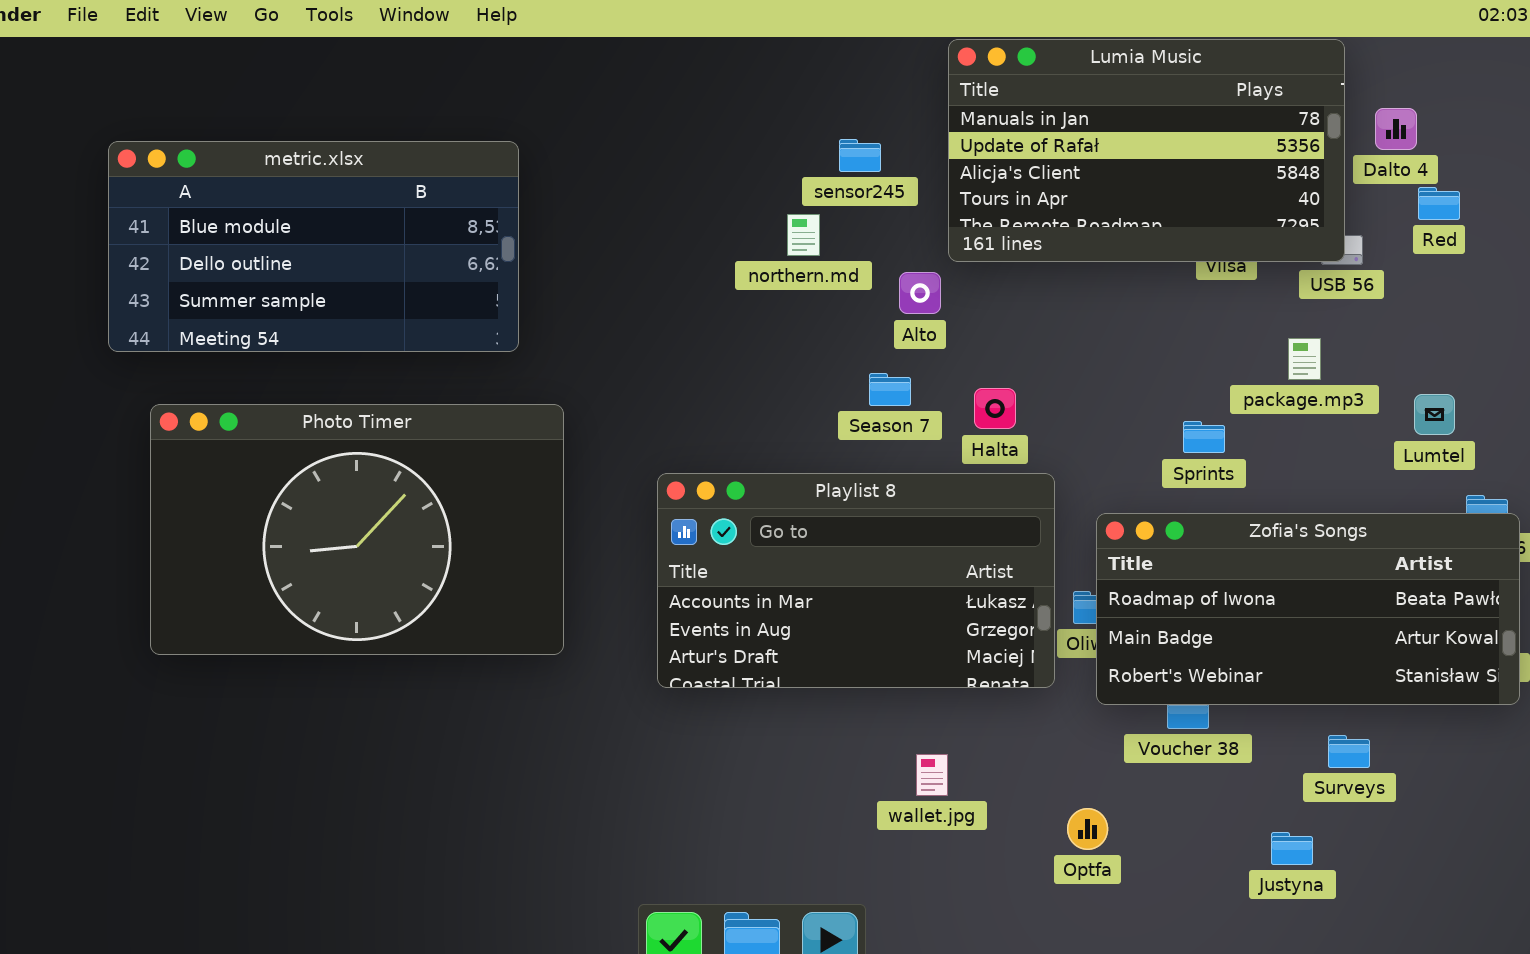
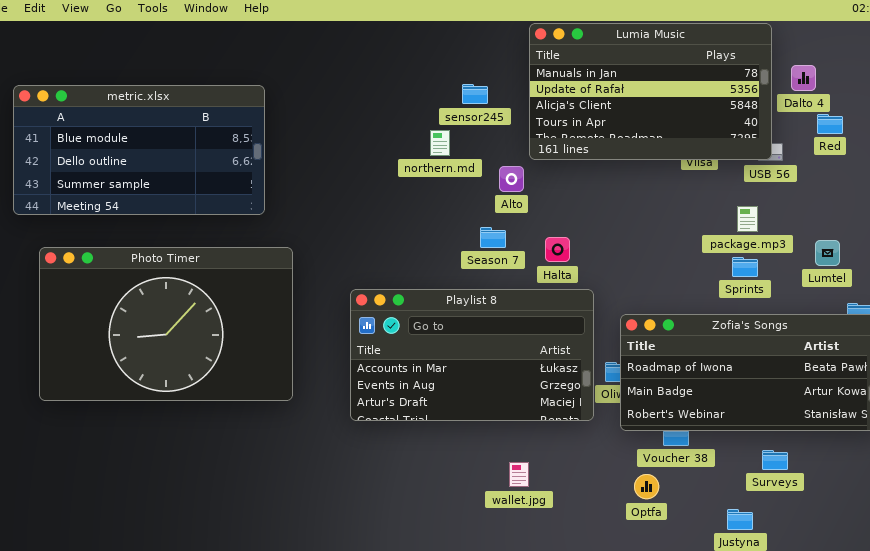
Sprints: [1183,421,1225,453] -> [732,257,758,277], moved
Optfa: [1067,808,1108,850] -> [634,474,659,499], moved

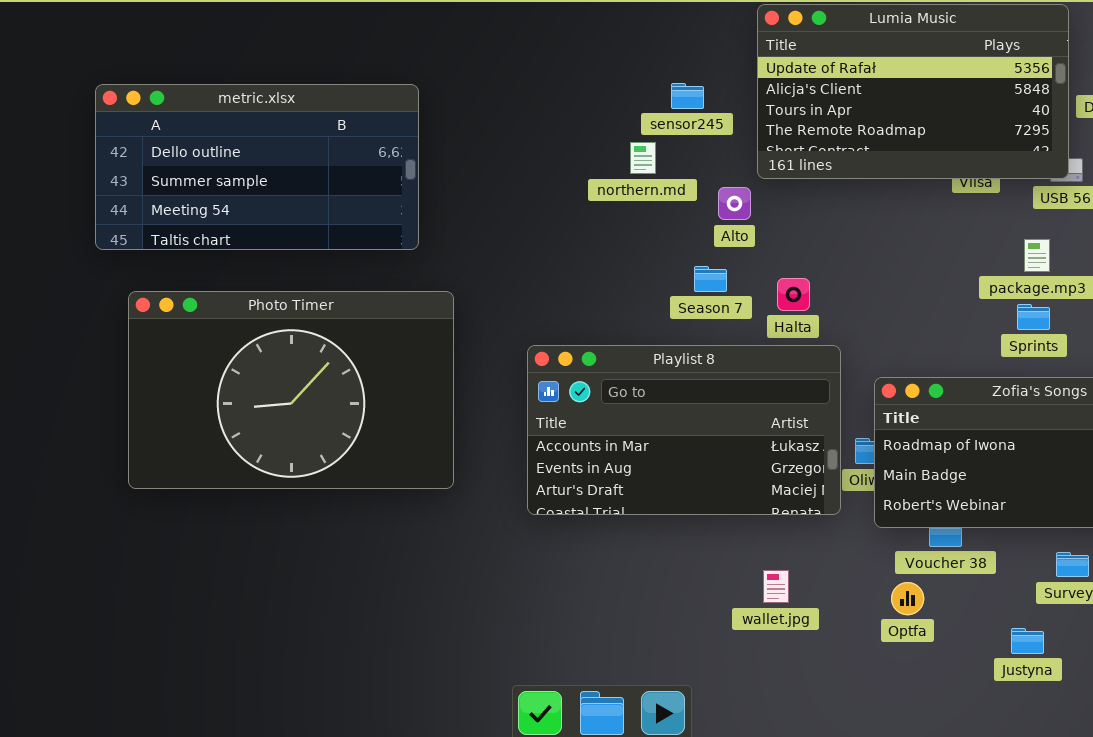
Lumia Music: [529,23,772,160] -> [757,4,1069,179], scrolled down 1 row
metric.xlsx: [13,85,265,215] -> [95,84,419,250], scrolled down 1 row
wallet.jpg: [509,462,529,487] -> [763,570,789,603], moved

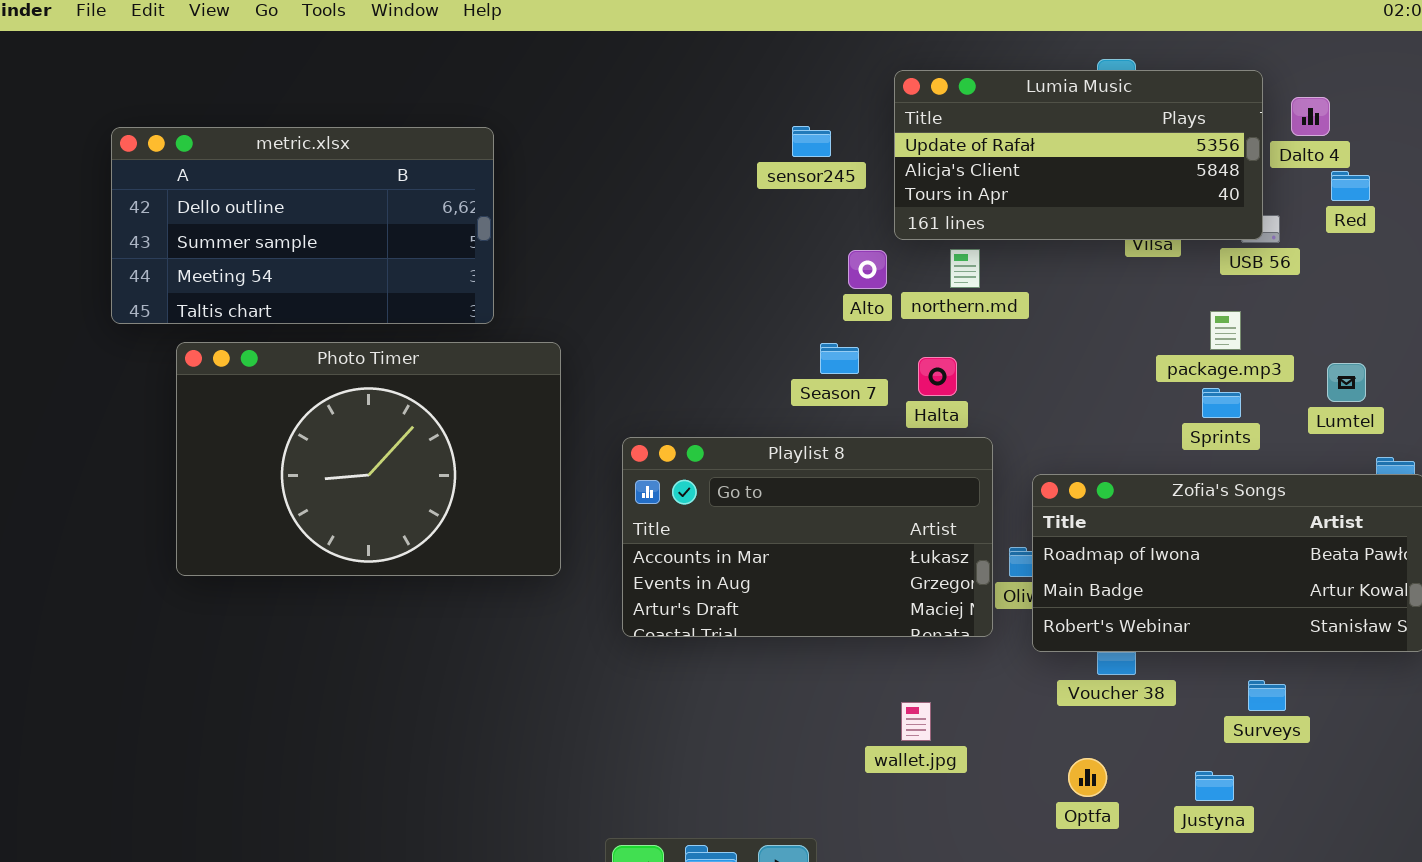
Lumia Music: [757,4,1069,179] -> [894,70,1263,240], resized
northern.md: [630,142,656,174] -> [950,249,980,288], moved
Photo Timer: [128,291,454,489] -> [176,342,561,576], moved
Optfa: [891,582,924,615] -> [1068,758,1107,797], moved

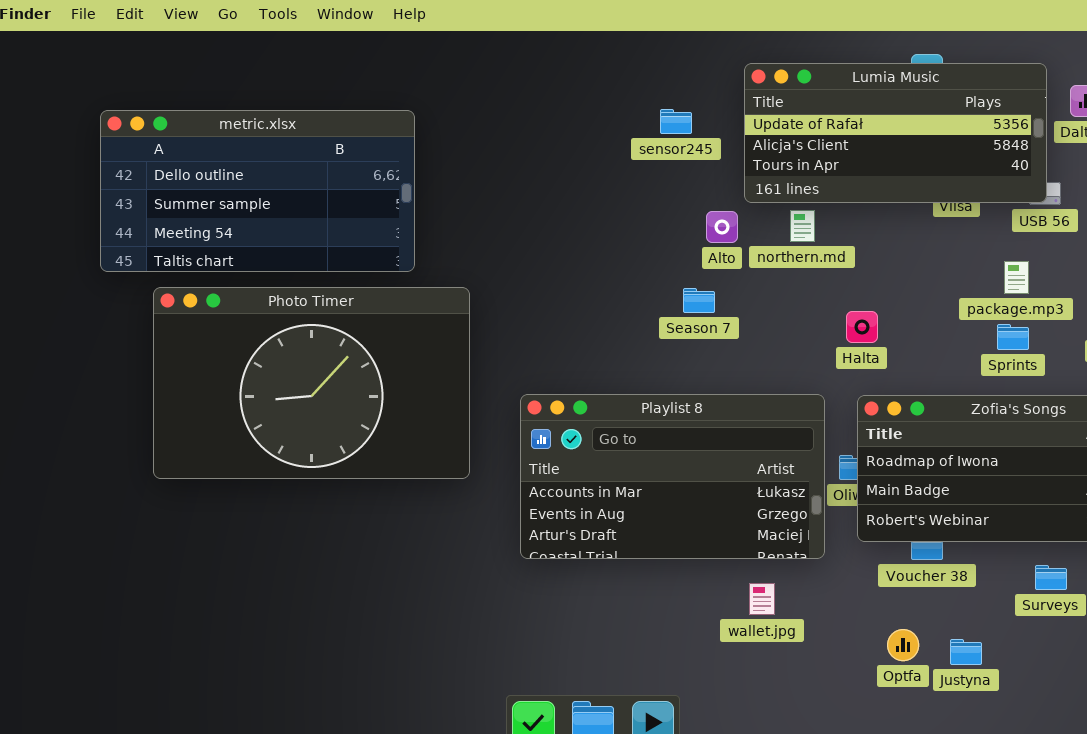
Halta: [918,357,957,396] -> [846,311,878,343], moved
Playlist 8: [622,437,993,637] -> [520,394,825,559], moved
Justyna: [1195,771,1234,801] -> [950,639,982,665], moved

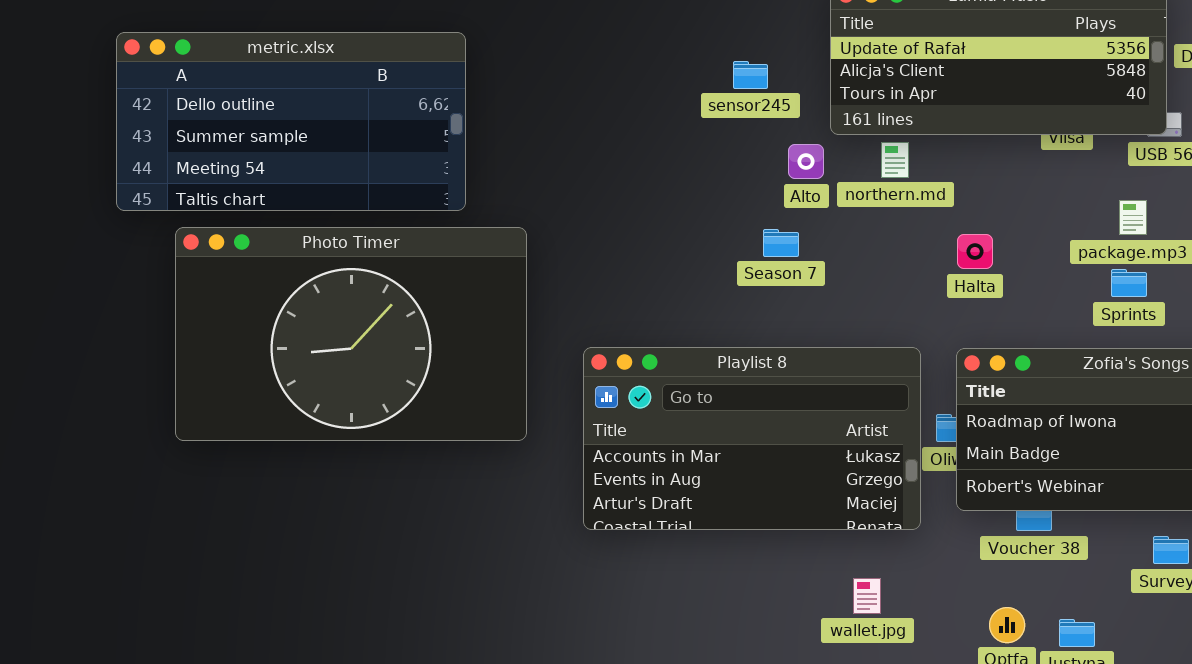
sensor245: [660,109,692,134] -> [733,61,768,89], moved
Halta: [846,311,878,343] -> [957,234,993,269], moved
wallet.jpg: [749,583,775,615] -> [853,578,881,614], moved

